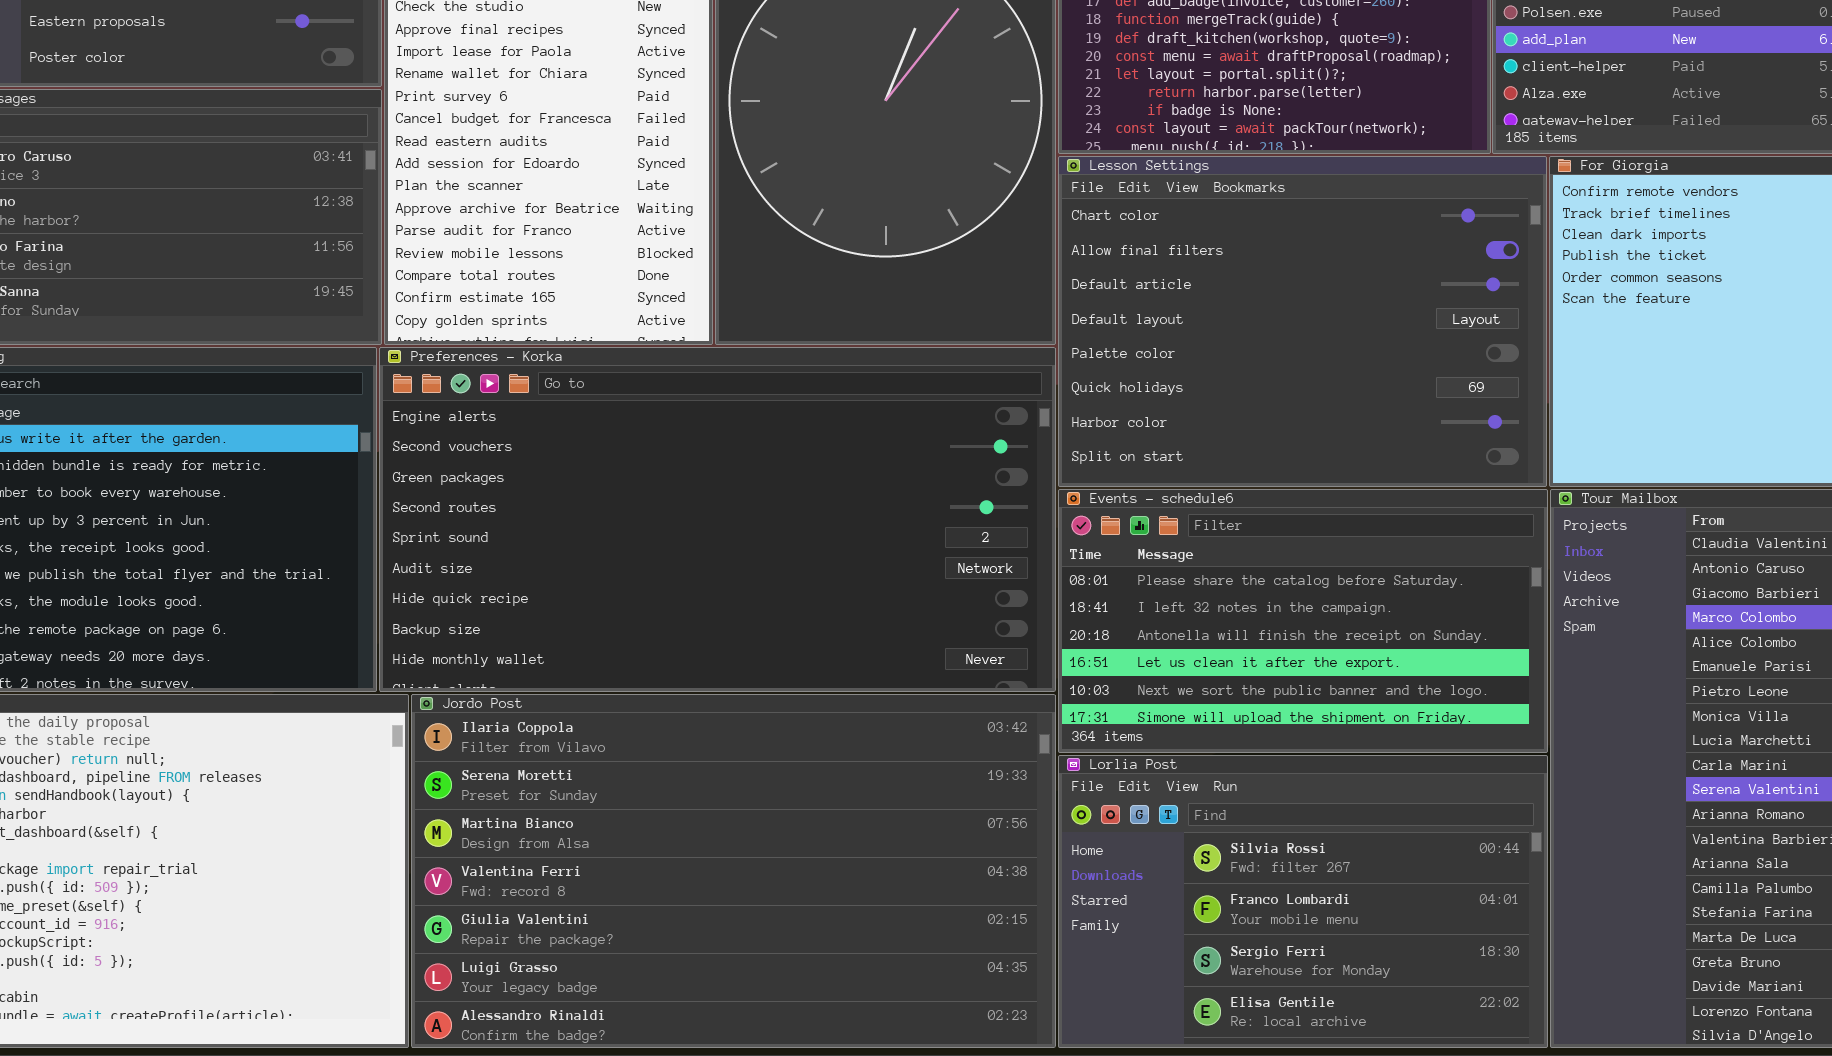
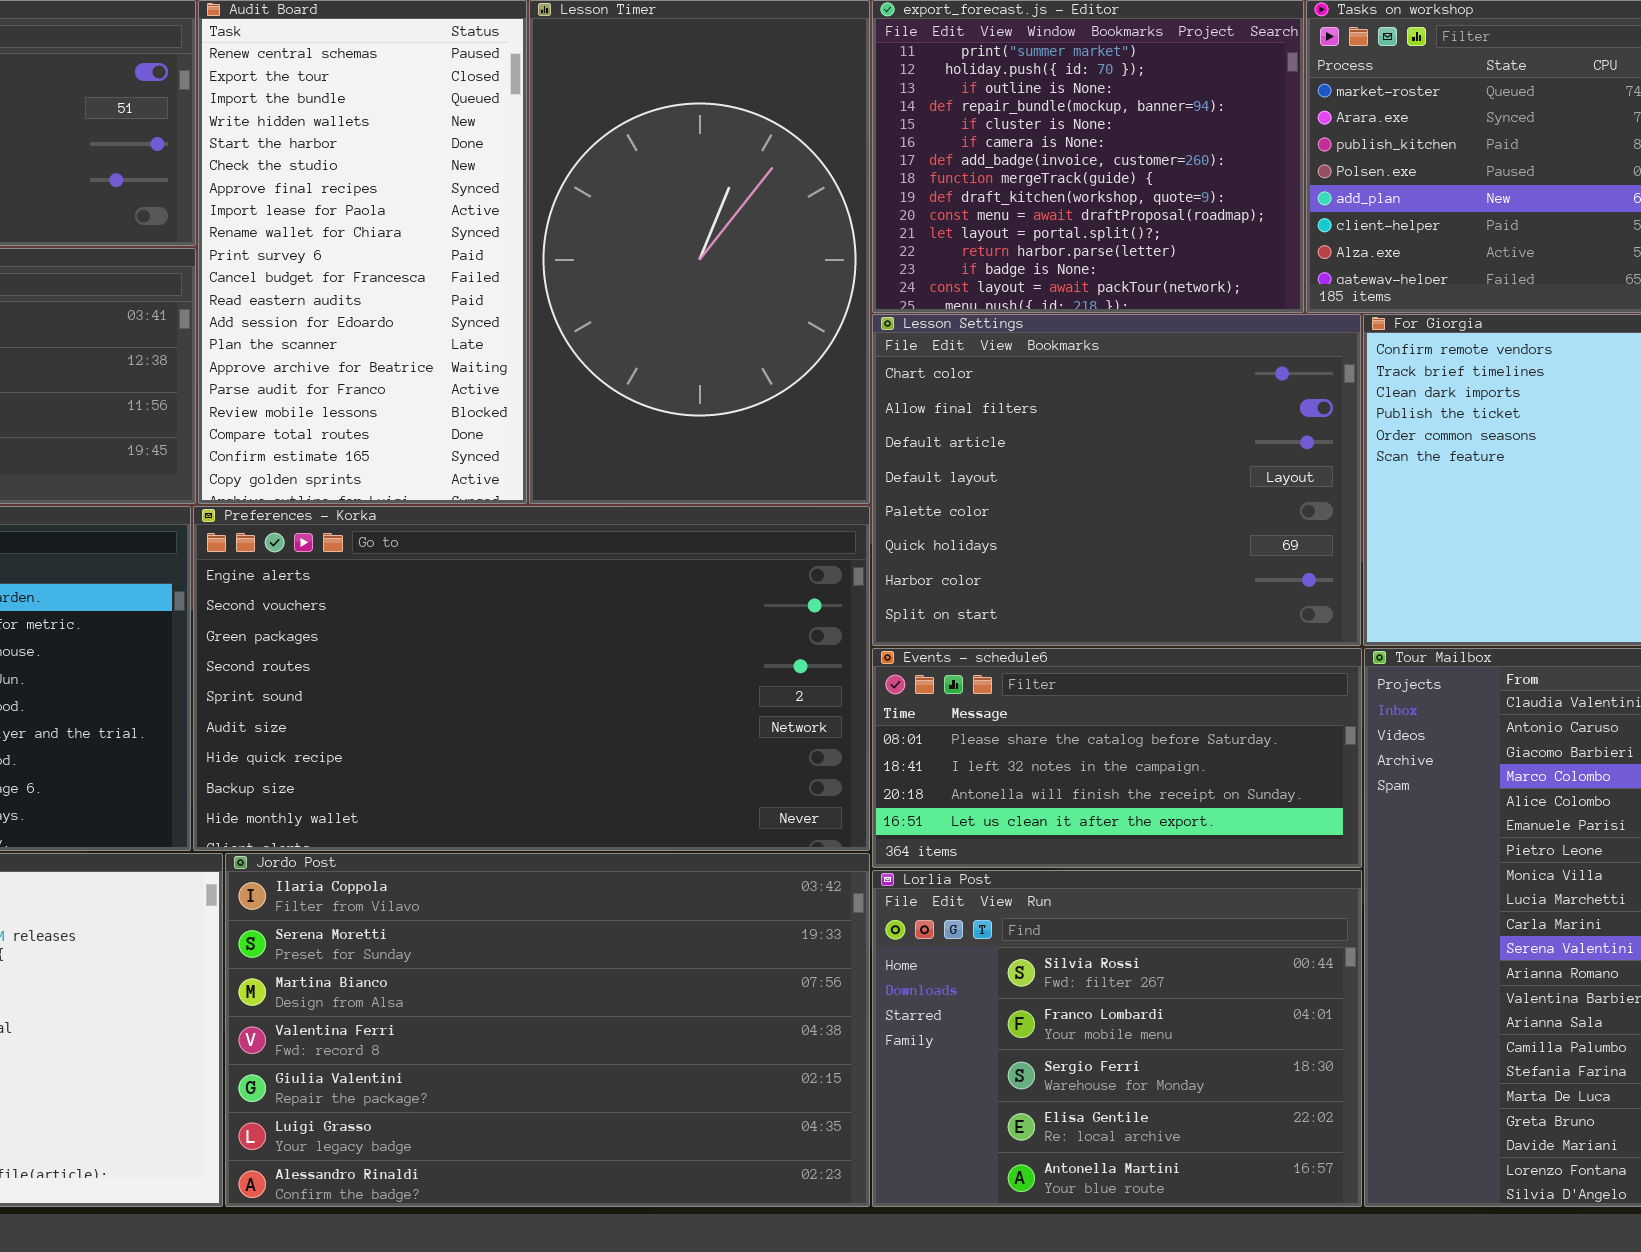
Events - schedule6: [1058,489,1548,753] -> [872,648,1362,868], resized
Lorlia Post: [1058,755,1548,1048] -> [872,870,1362,1207], resized

